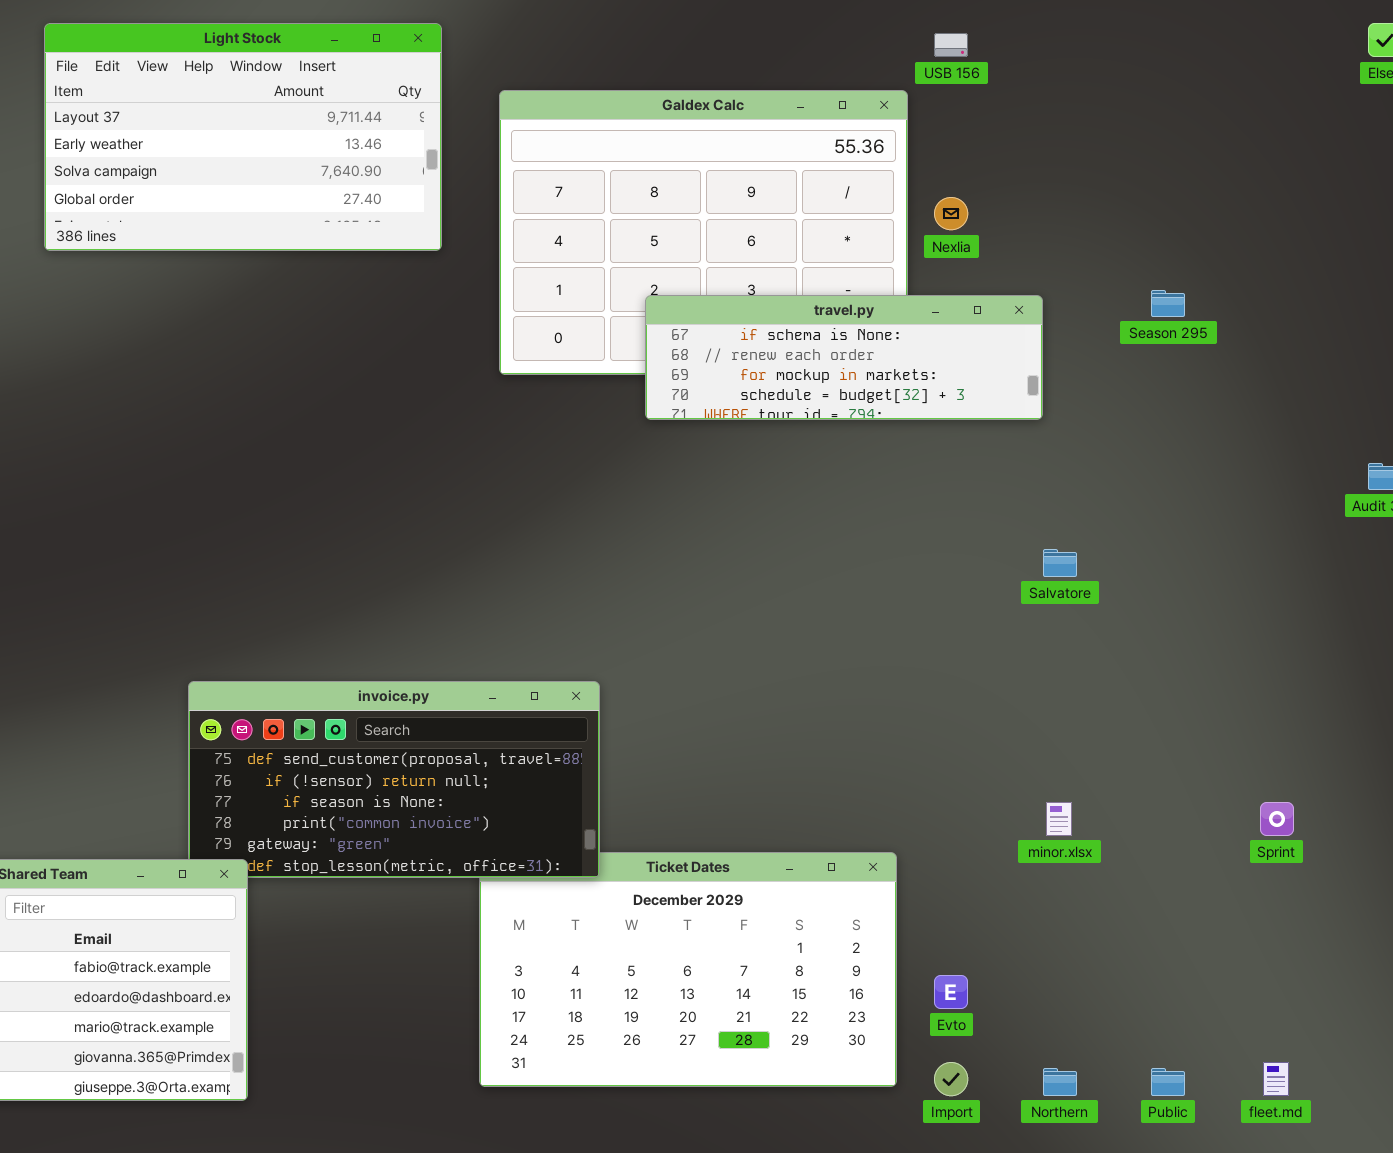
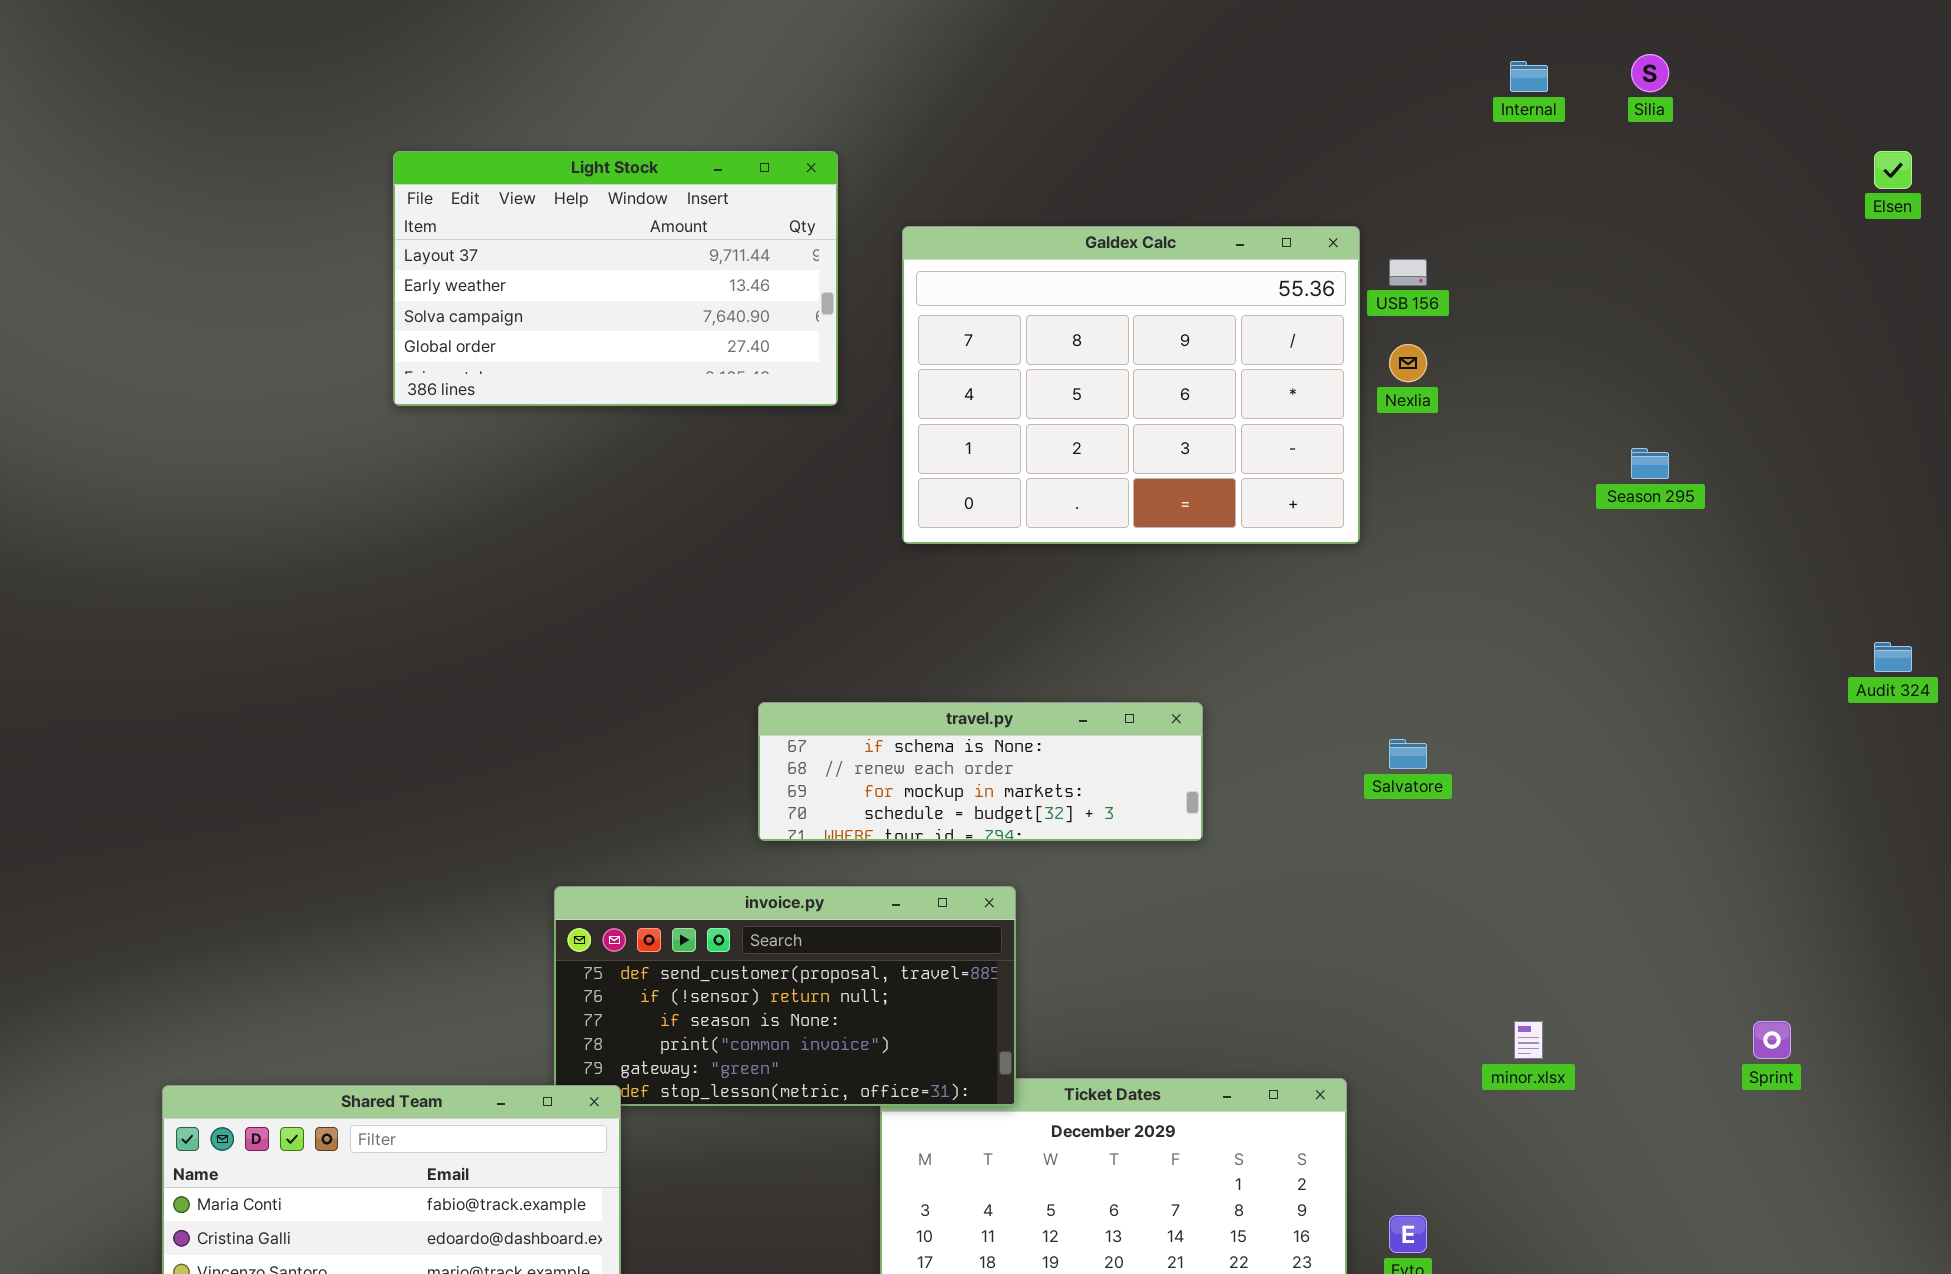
USB 156: [934,33,968,57] -> [1389,259,1427,286], moved
travel.py: [645,295,1043,420] -> [758,702,1203,841], moved
Salvatore: [1043,549,1077,577] -> [1389,739,1427,769], moved

